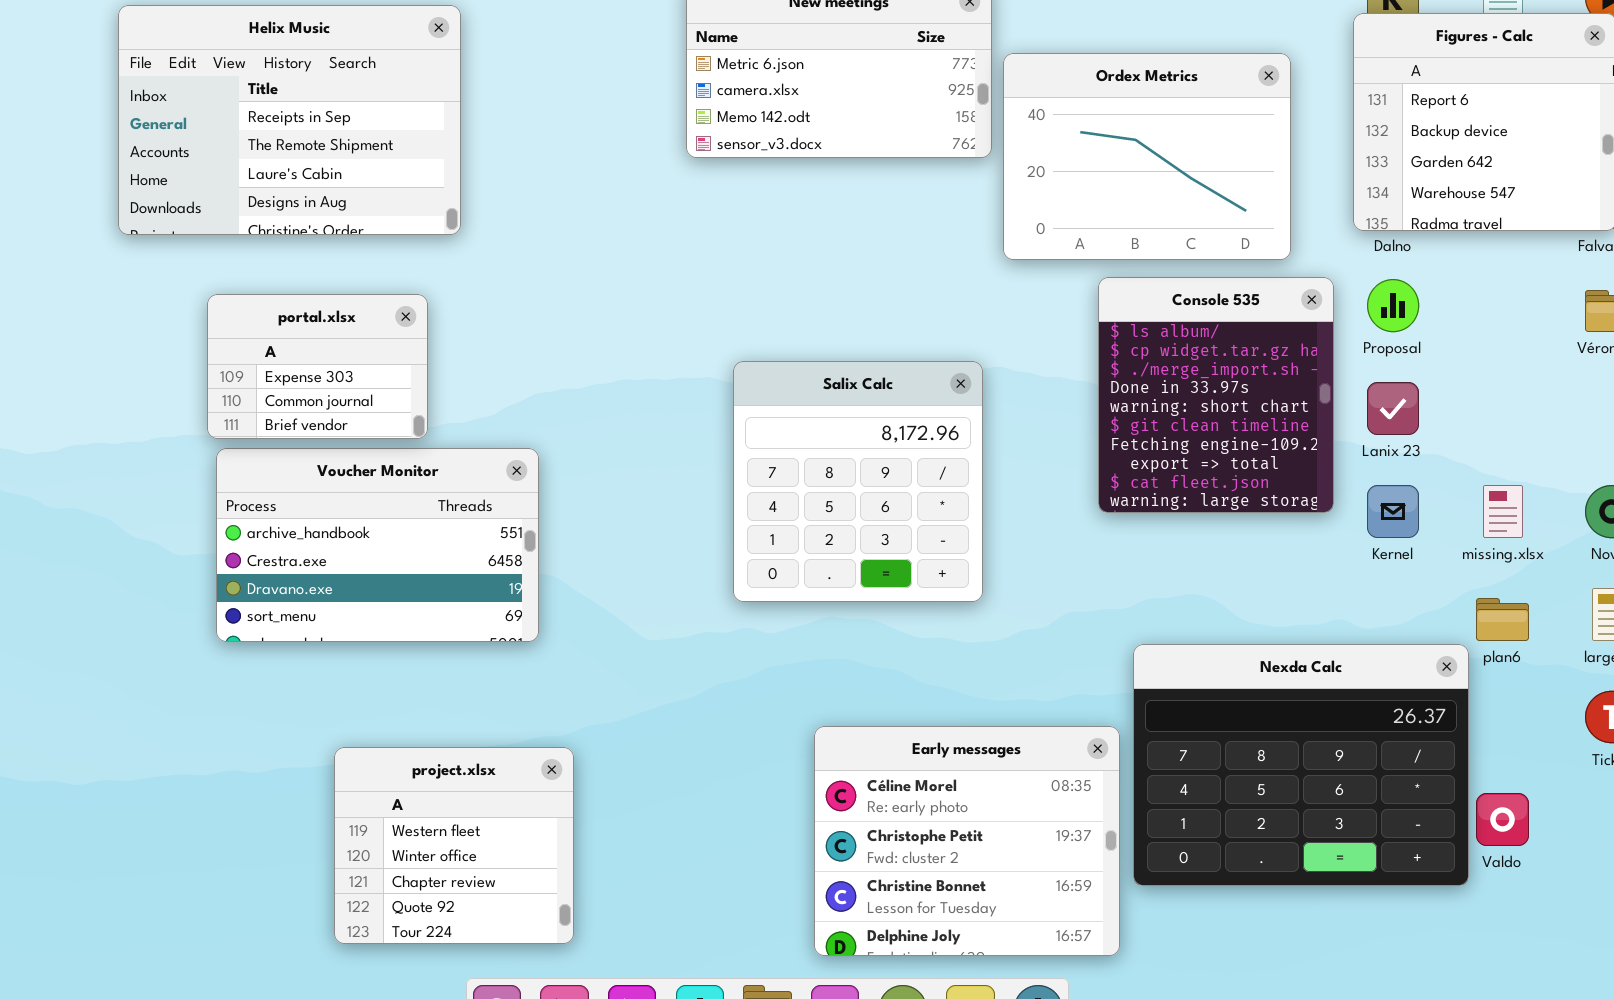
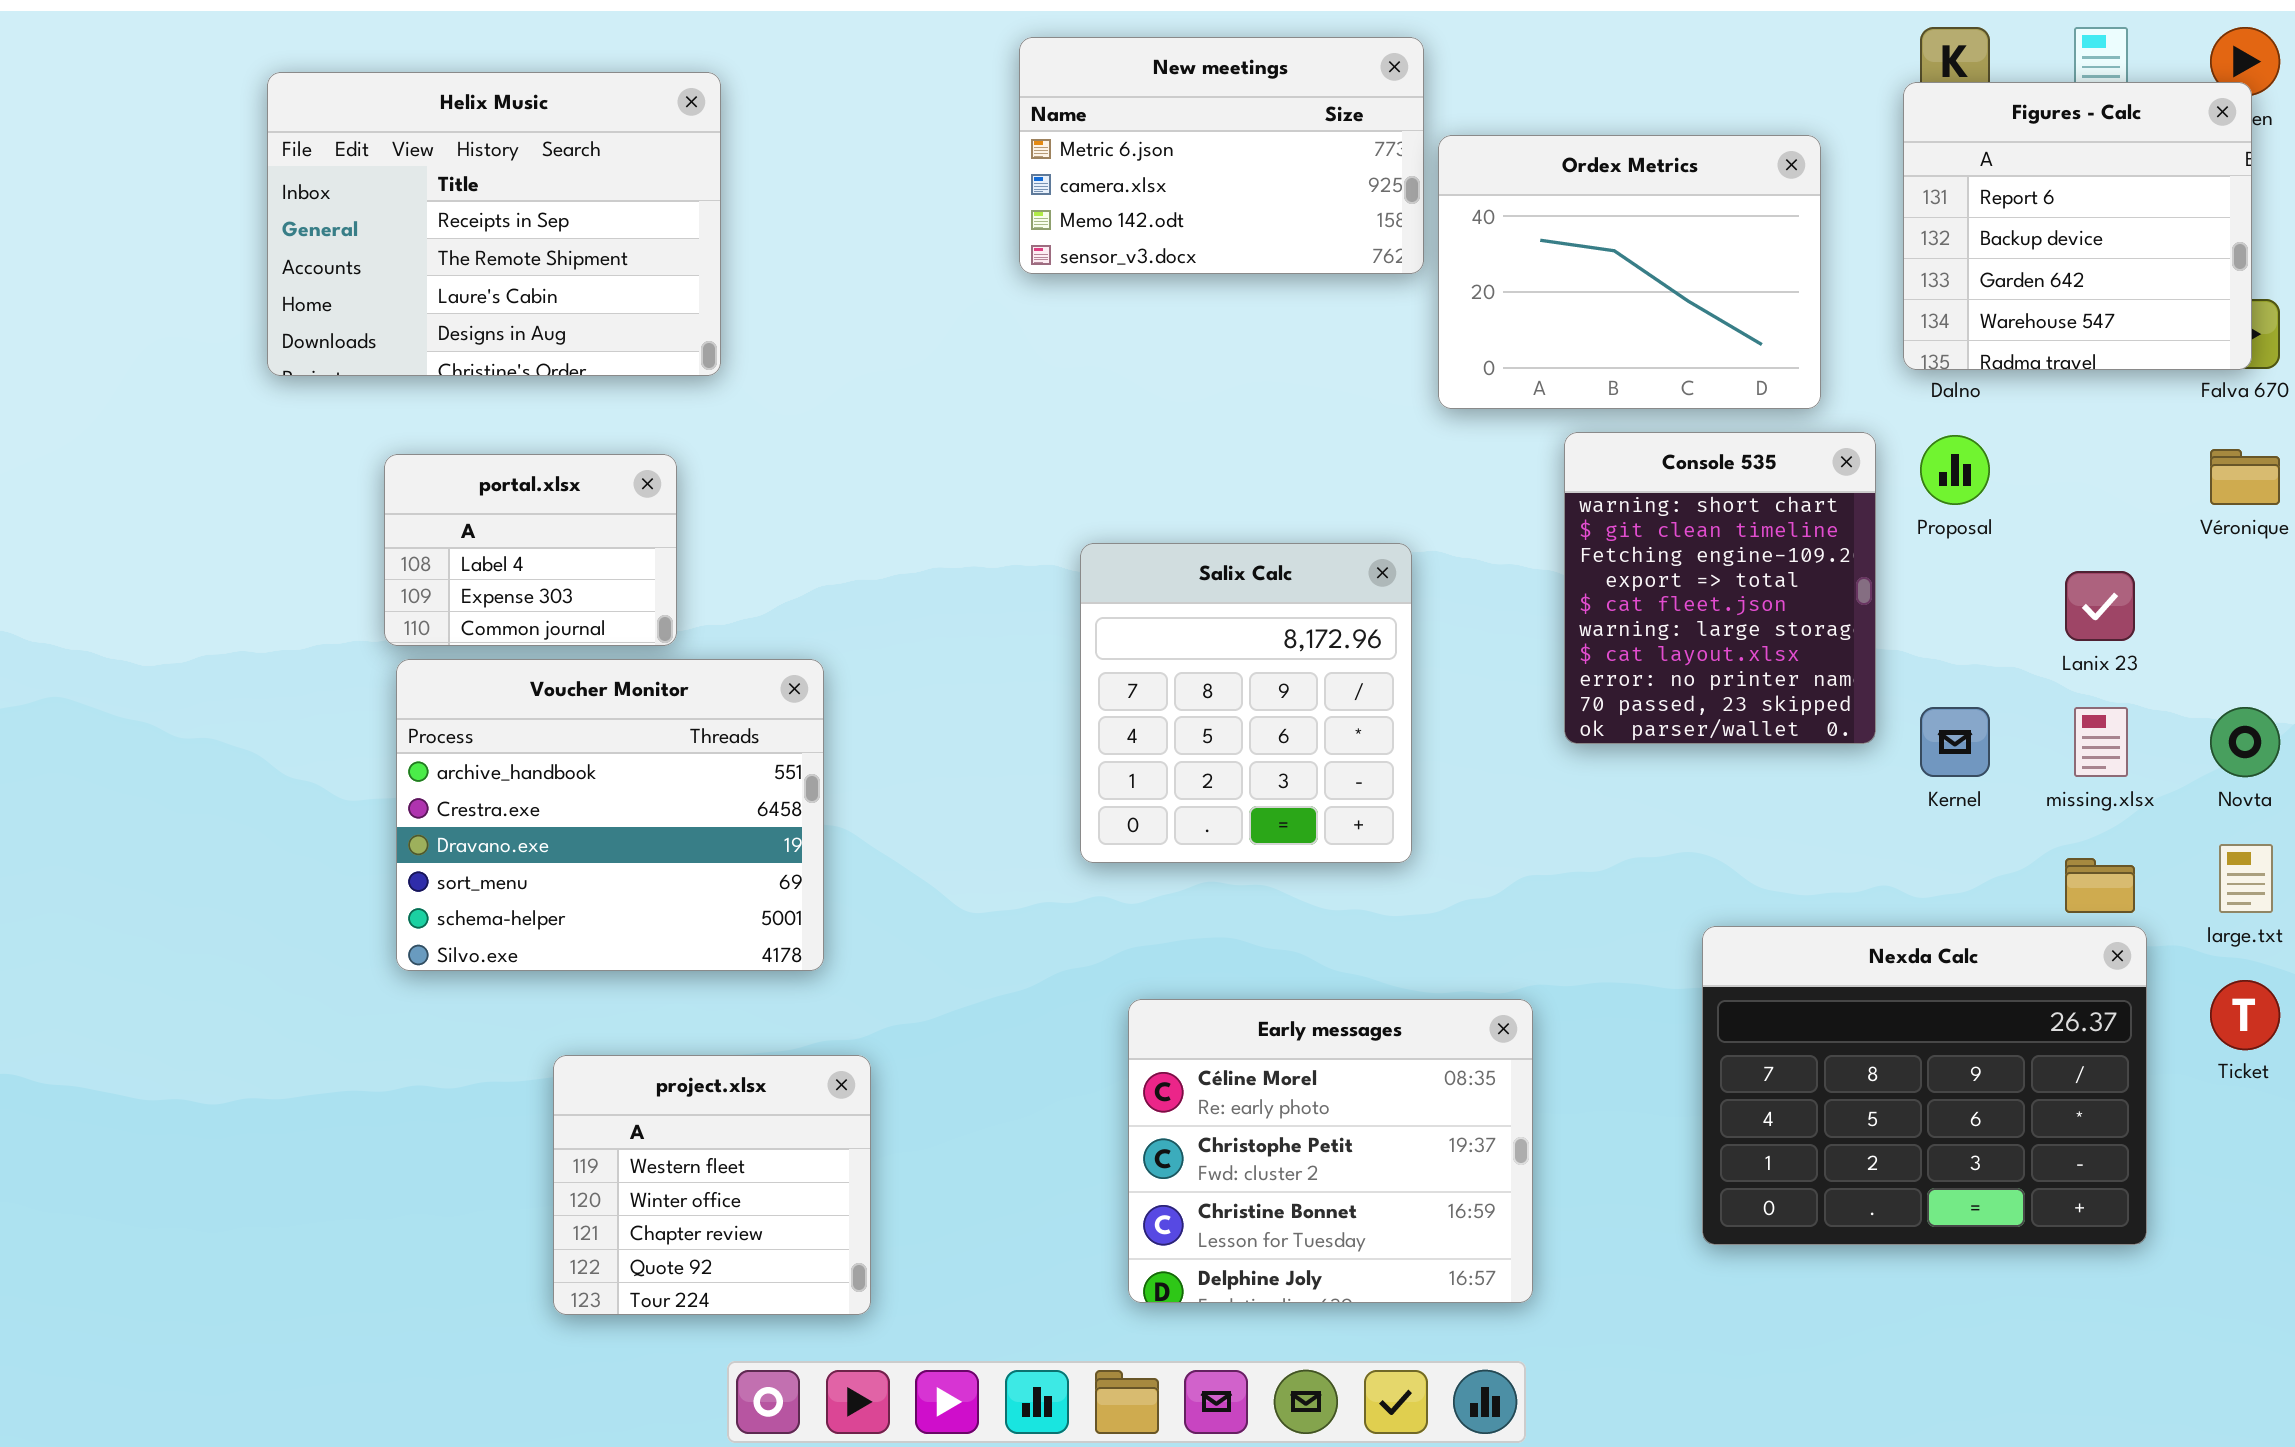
Console 535: [1098,277,1334,513] -> [1564,432,1876,744], scrolled down 4 rows
portal.xlsx: [207,294,428,439] -> [384,454,677,646], scrolled up 1 row
Lanix 23: [1367,382,1419,435] -> [2065,571,2135,641], moved
Voucher Monitor: [216,448,539,642] -> [396,659,824,971], resized
Nexda Calc: [1133,644,1469,886] -> [1702,926,2147,1245], moved
Early messages: [814,726,1120,956] -> [1128,999,1533,1303], moved

